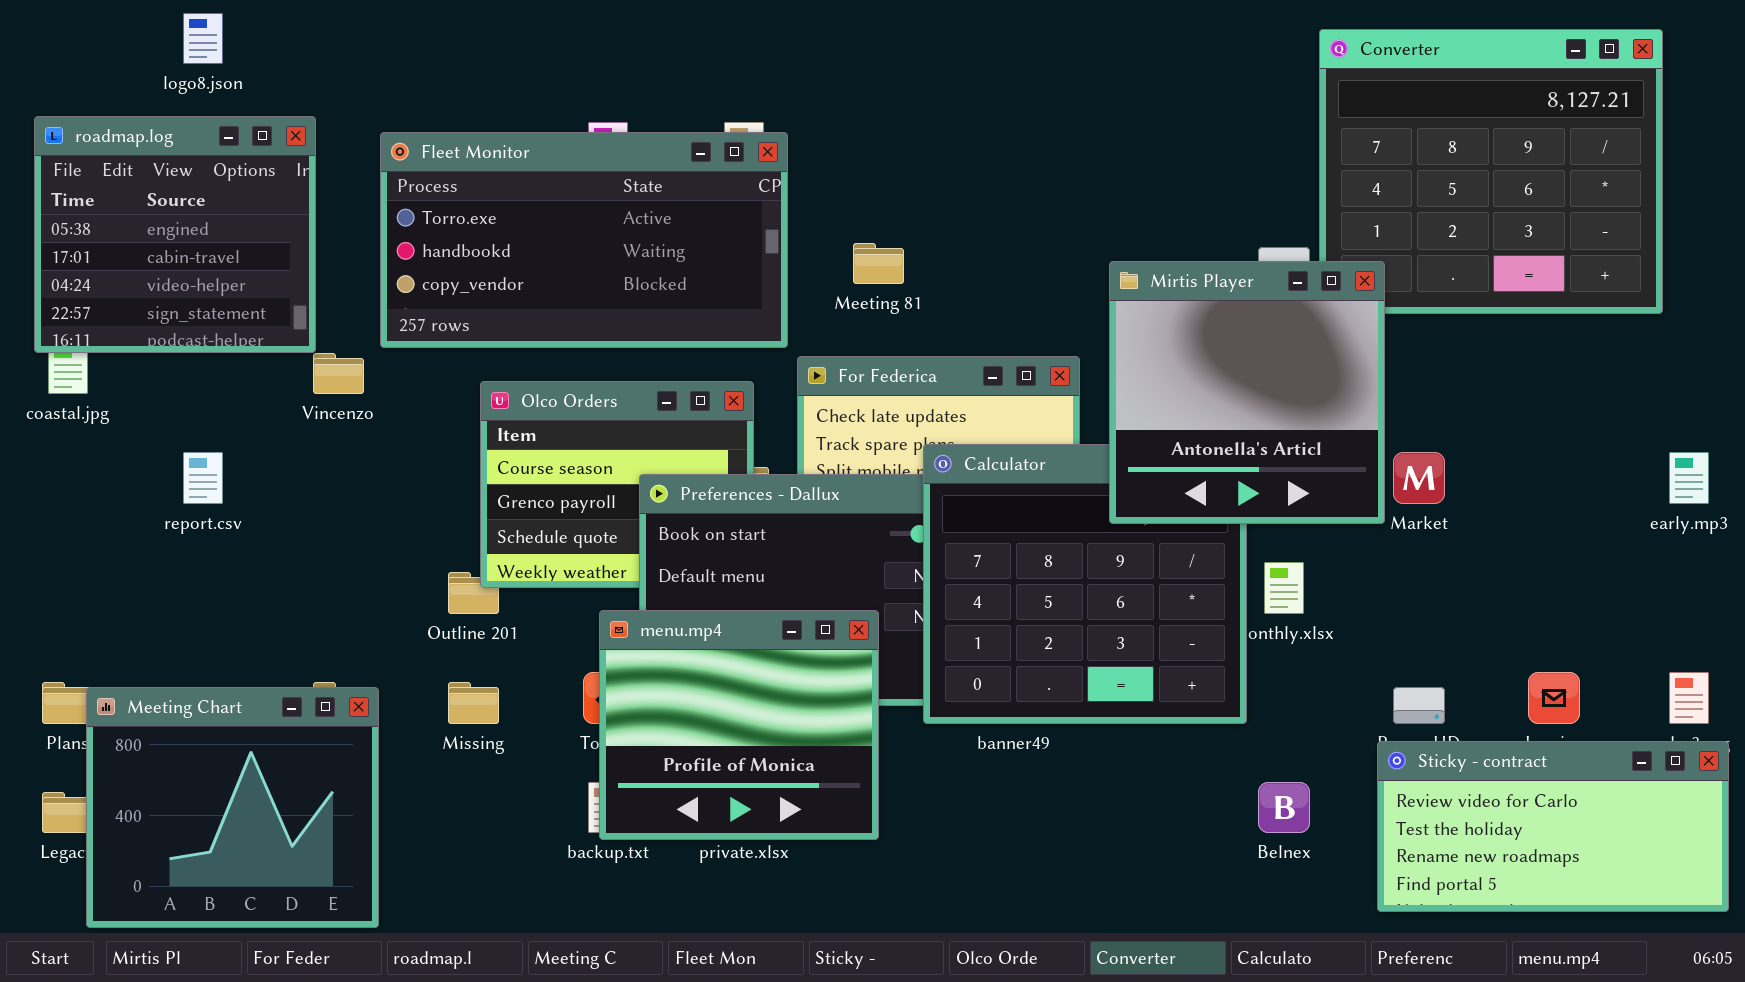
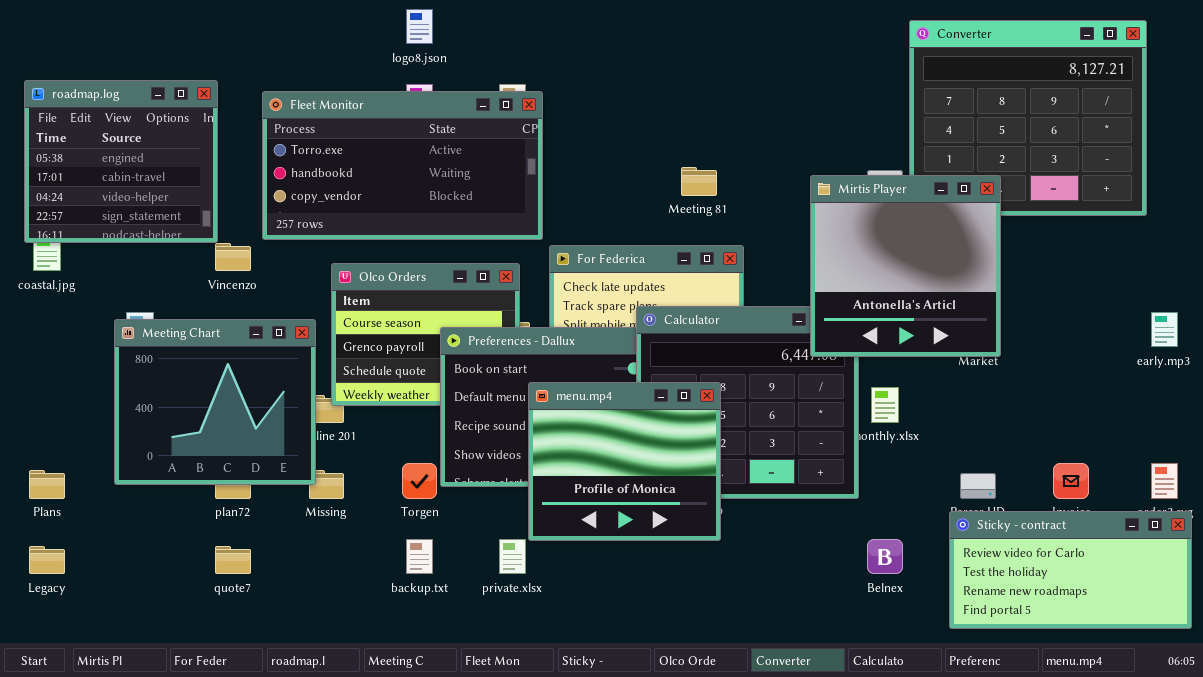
logo8.json: [183,13,223,64] -> [406,9,433,44], moved
Meeting 81: [853,243,904,284] -> [681,167,717,196], moved
Mirtis Player: [1109,261,1385,524] -> [810,175,1001,357], moved
menu.mp4: [599,610,879,840] -> [528,382,721,541], moved
Meeting Chart: [86,687,379,928] -> [114,319,316,485], moved

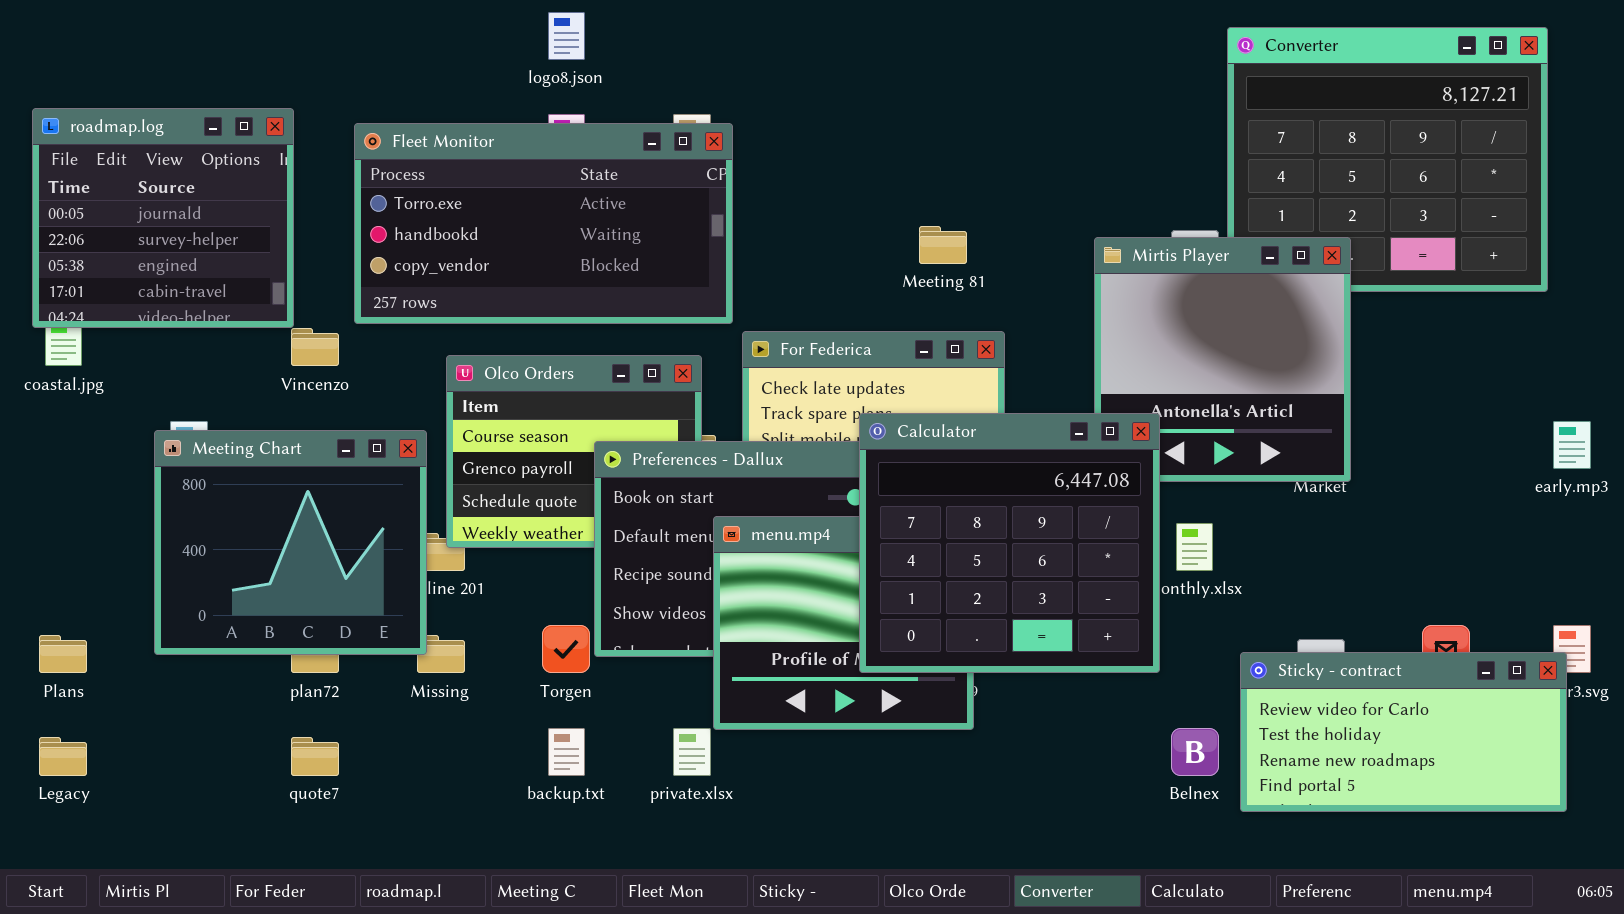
roadmap.log: [24,80,218,243] -> [32,108,294,328], scrolled up 2 rows
Calculator: [636,306,859,499] -> [859,413,1160,673], raised
Sticky - contract: [949,511,1192,629] -> [1240,652,1567,812], moved

